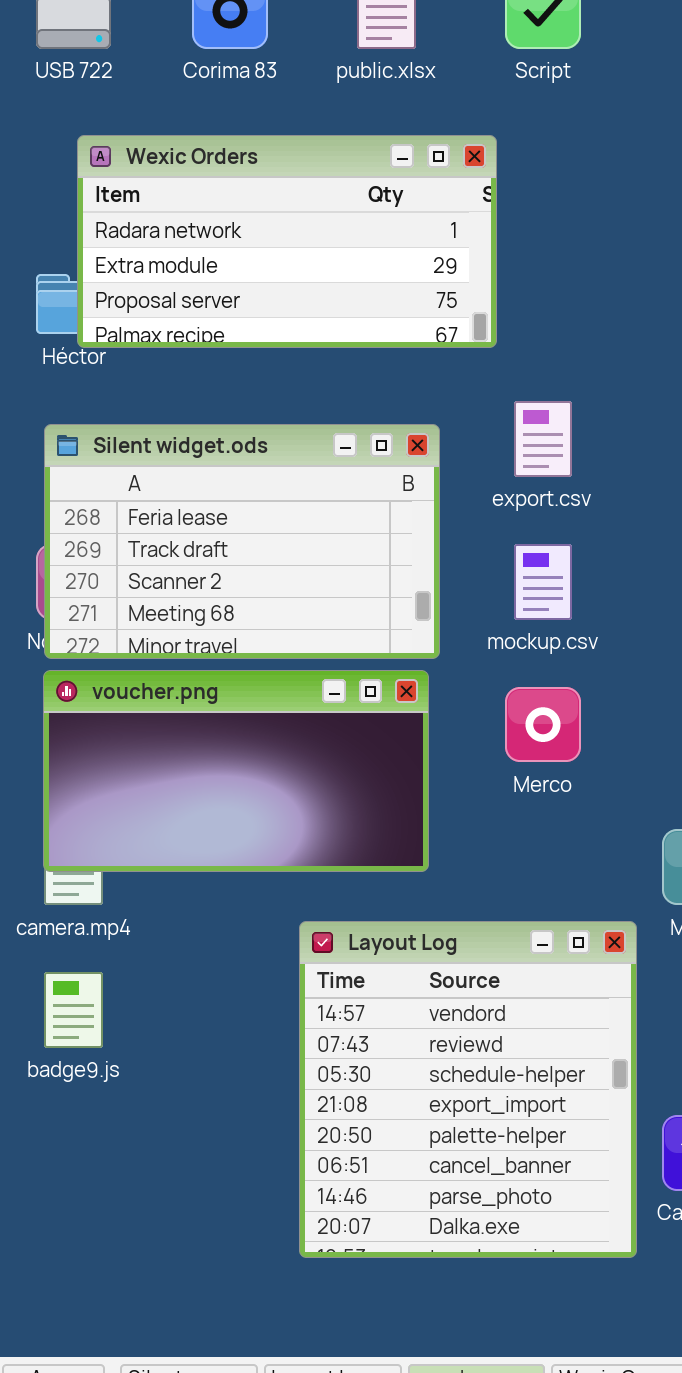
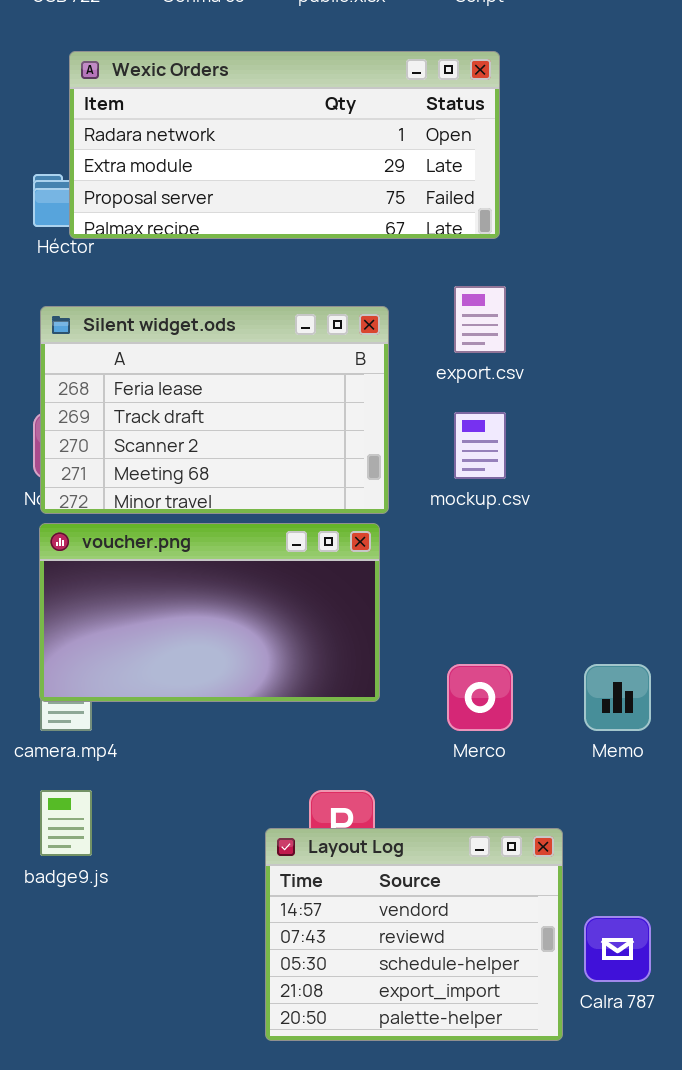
Wexic Orders: [77,135,497,348] -> [69,51,500,239], resized
Merco: [505,687,581,762] -> [447,664,513,731], moved
Layout Log: [299,921,637,1258] -> [265,828,563,1041], resized

